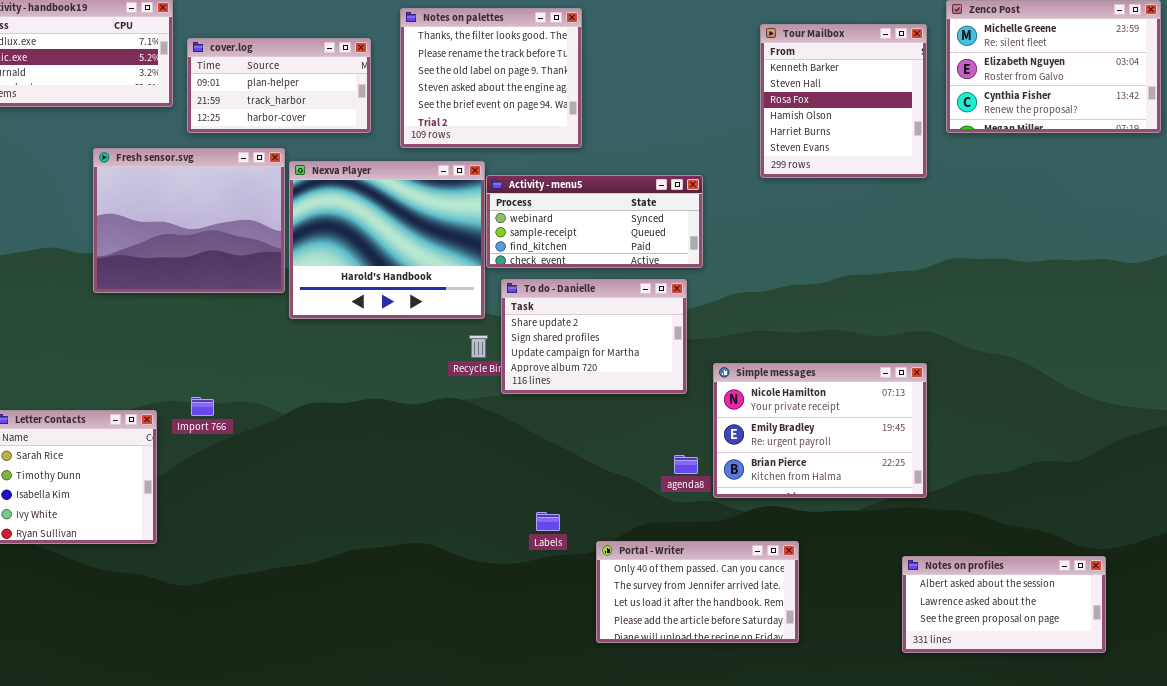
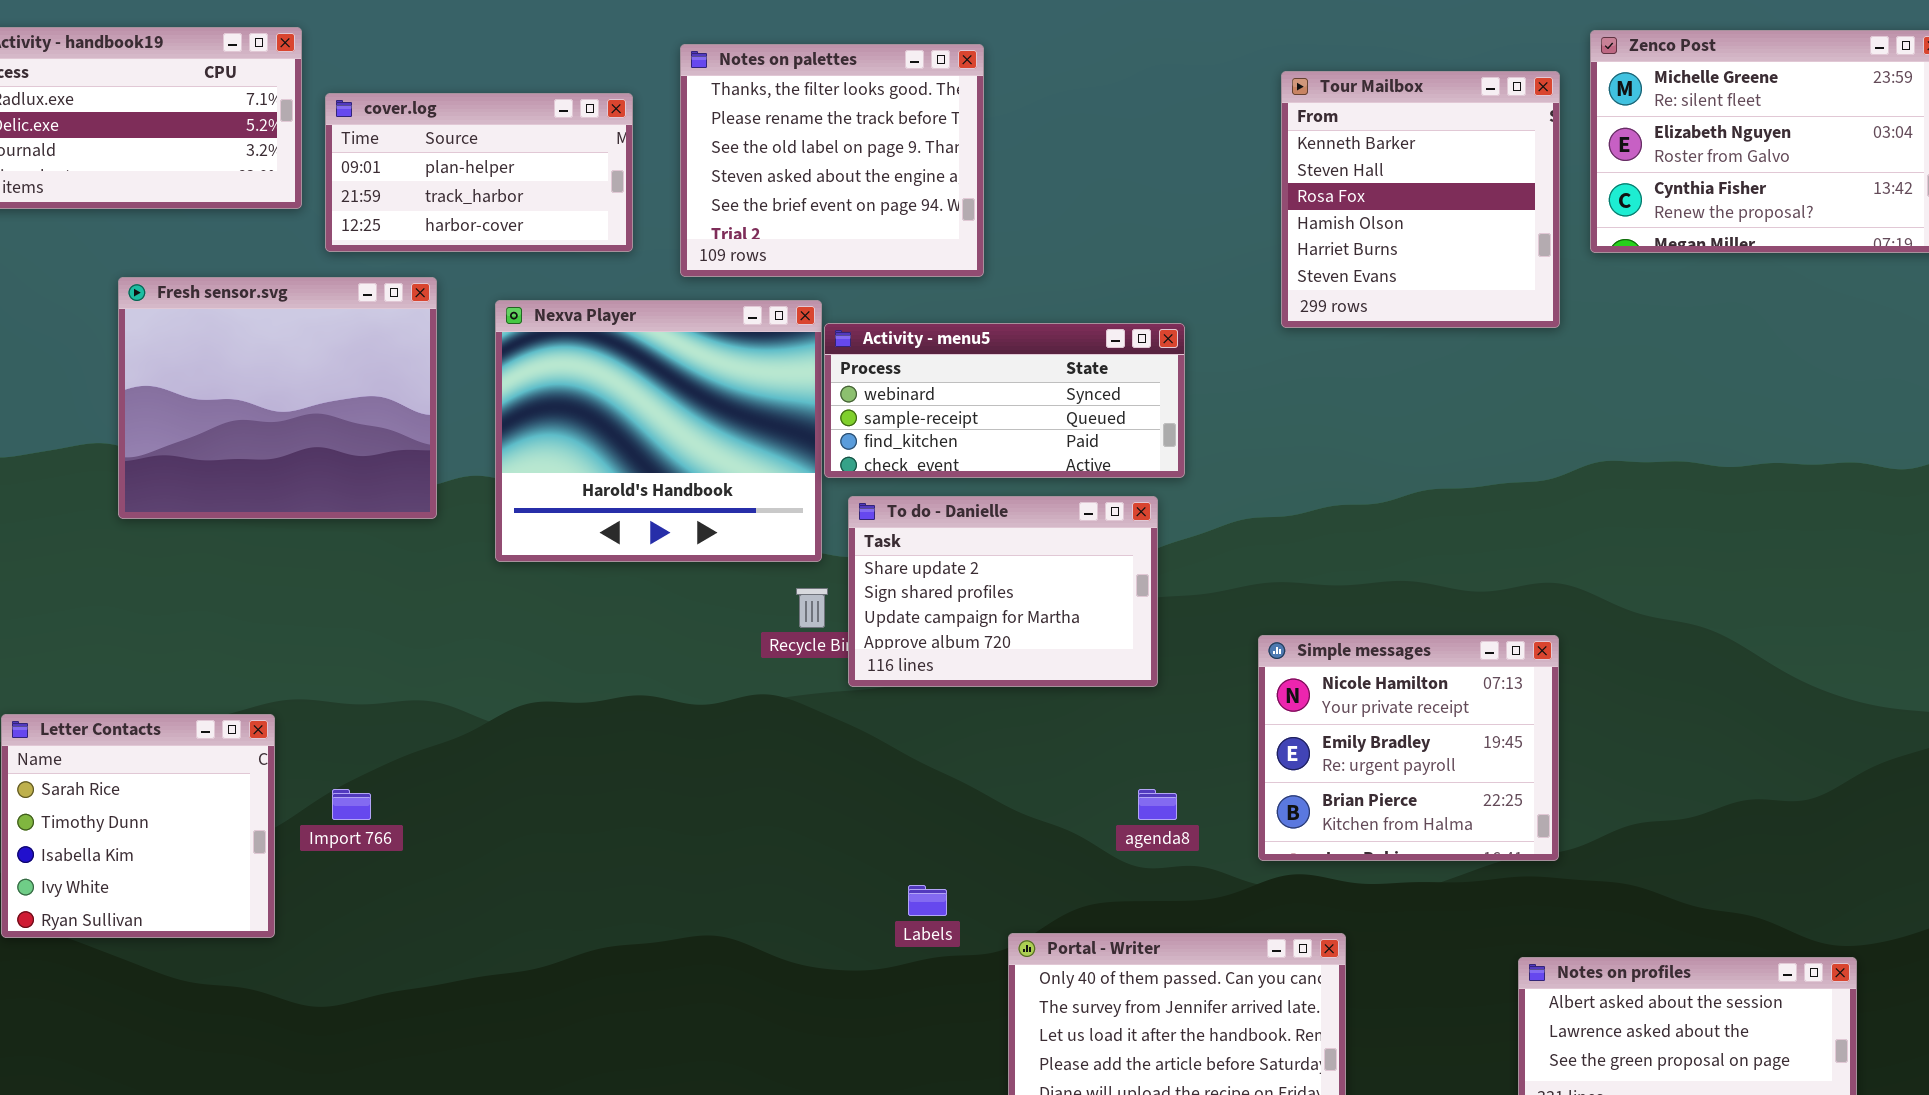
Fresh sensor.svg: [93,148,285,293] -> [118,277,437,519], moved
Simple messages: [713,363,927,498] -> [1258,635,1559,861], resized
Import 766: [191,397,214,416] -> [332,789,371,820], moved

